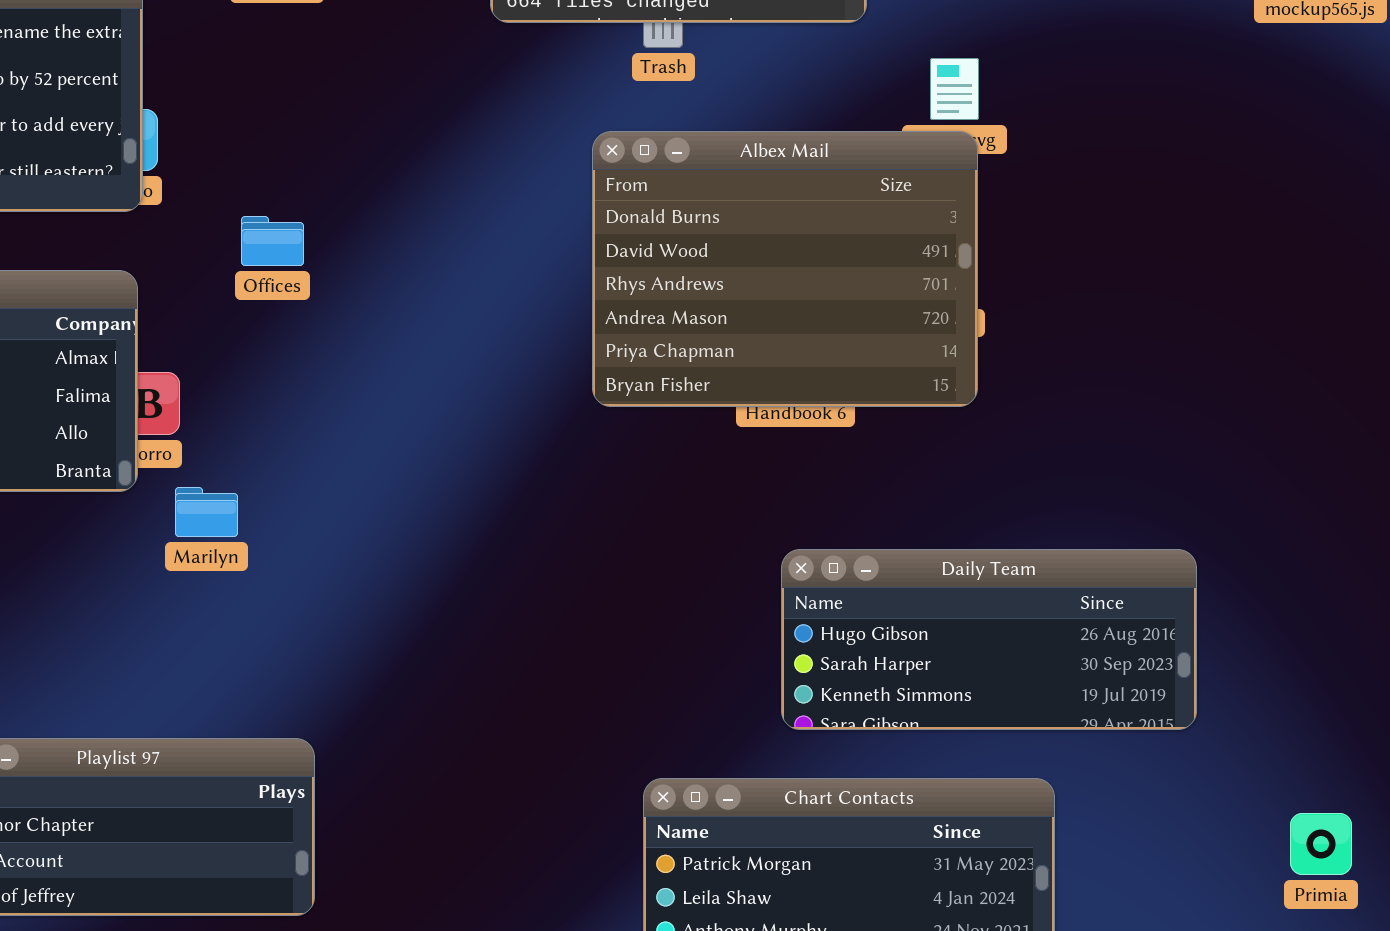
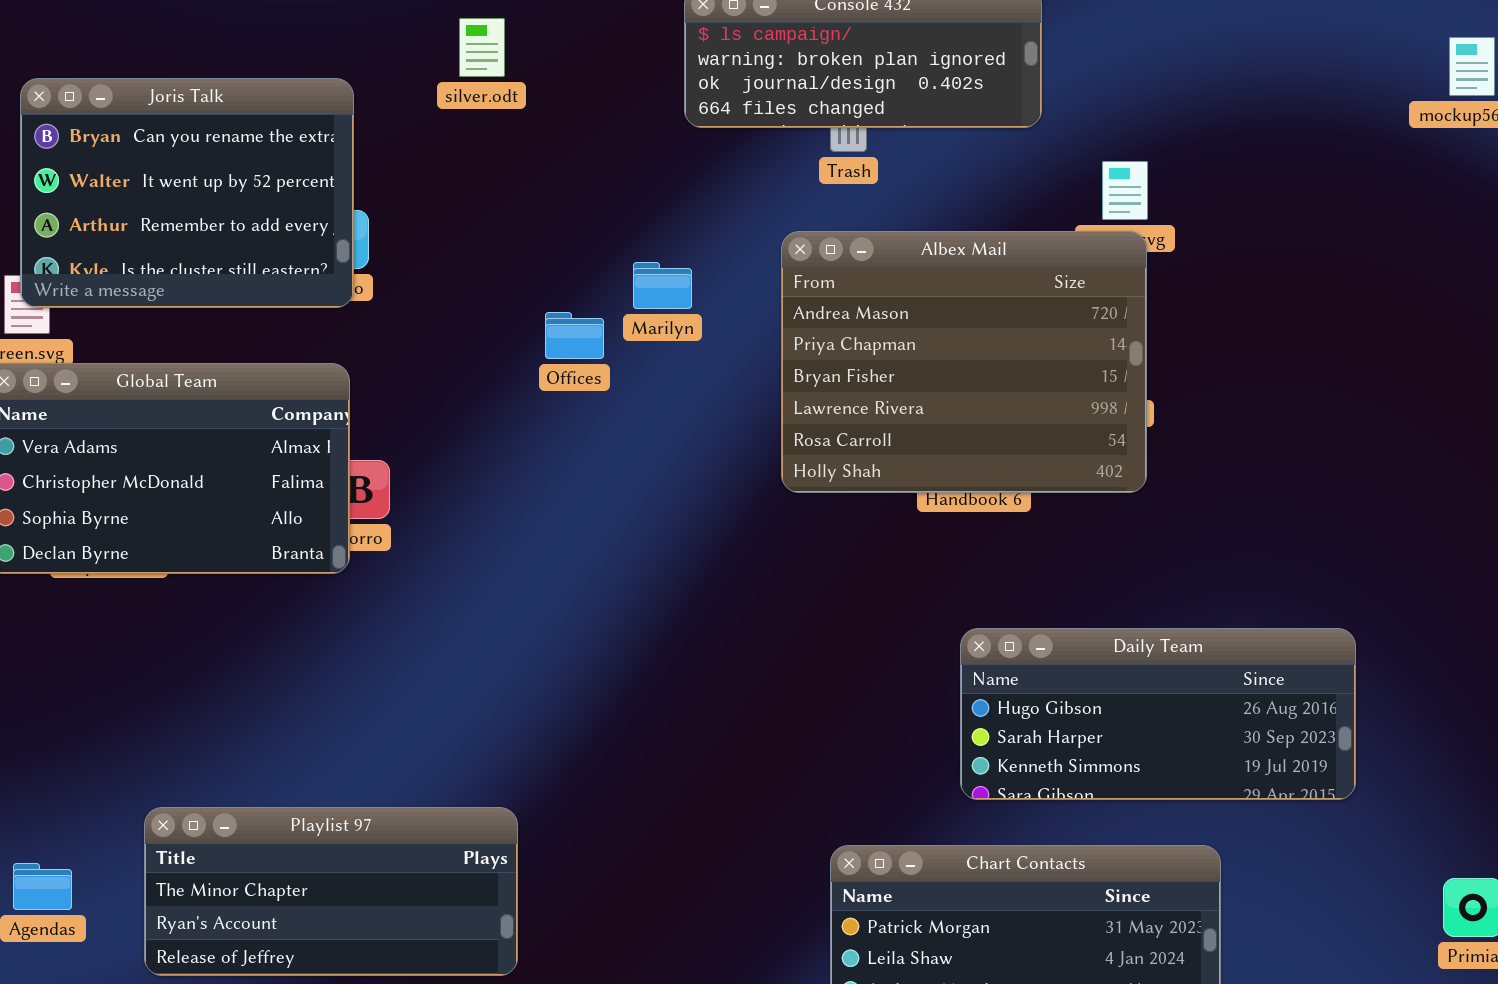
Albex Mail: [592,131,978,407] -> [781,231,1147,493], scrolled down 3 rows
Offices: [241,216,304,266] -> [545,312,604,359], moved
Marilyn: [175,487,238,537] -> [633,262,692,309], moved

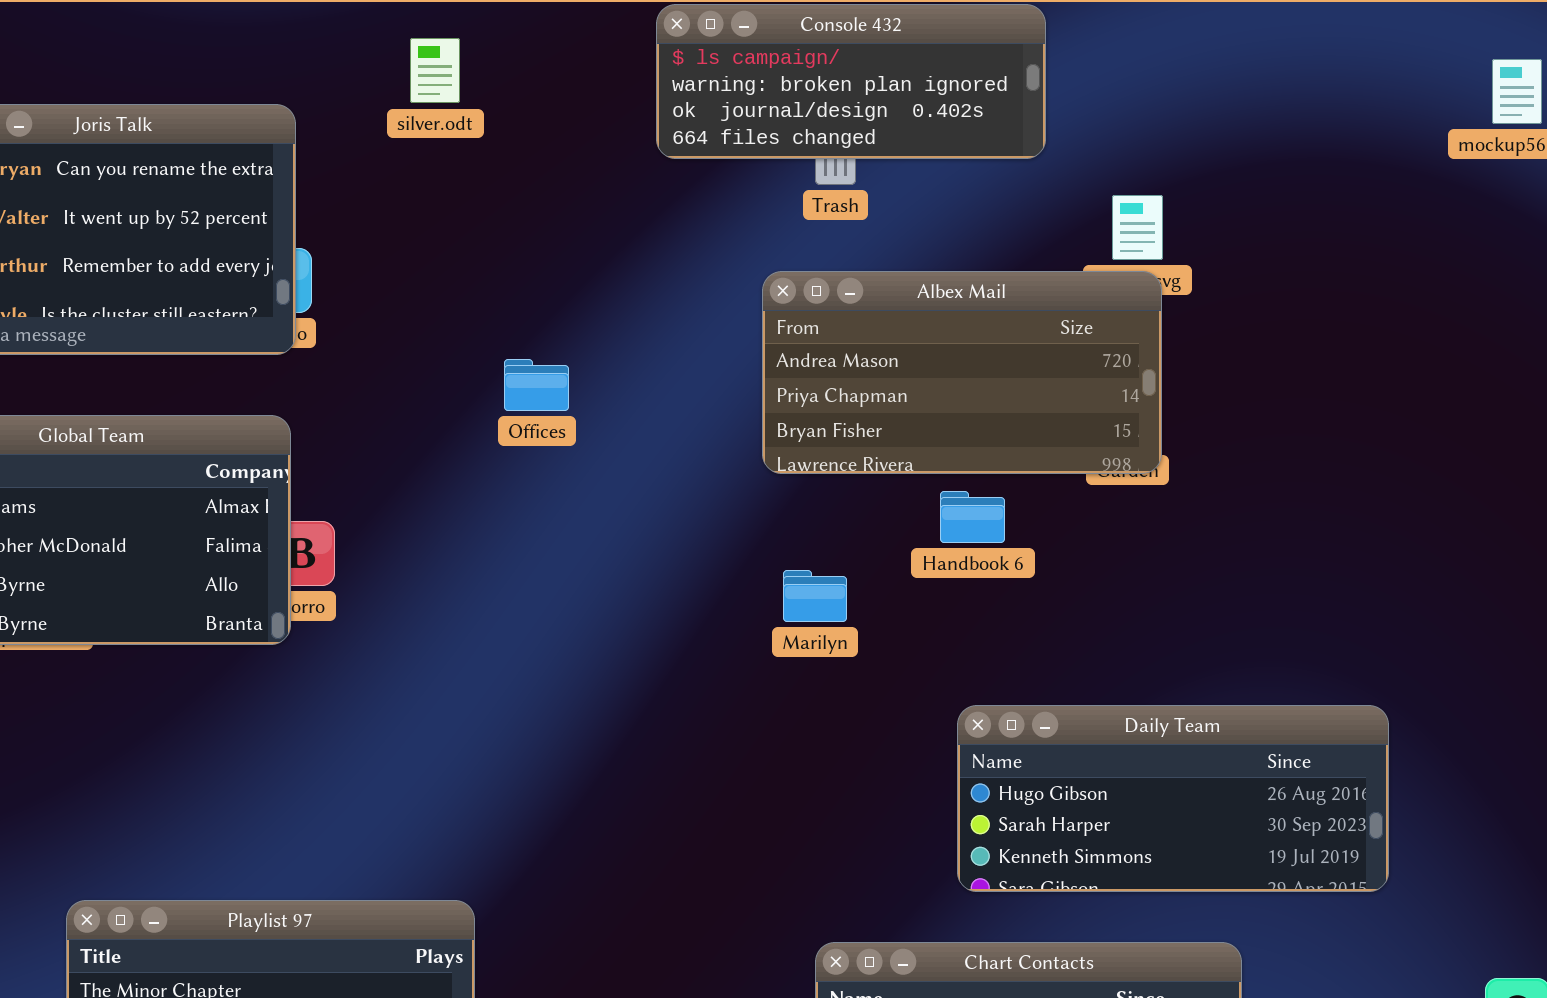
Albex Mail: [781,231,1147,493] -> [762,271,1162,474], resized
Marilyn: [633,262,692,309] -> [783,570,847,622], moved

